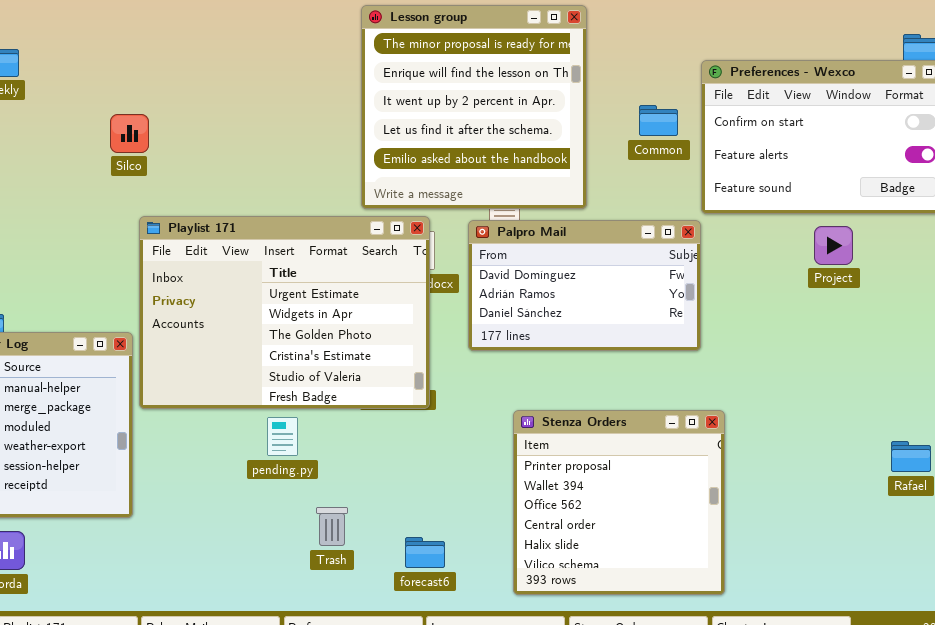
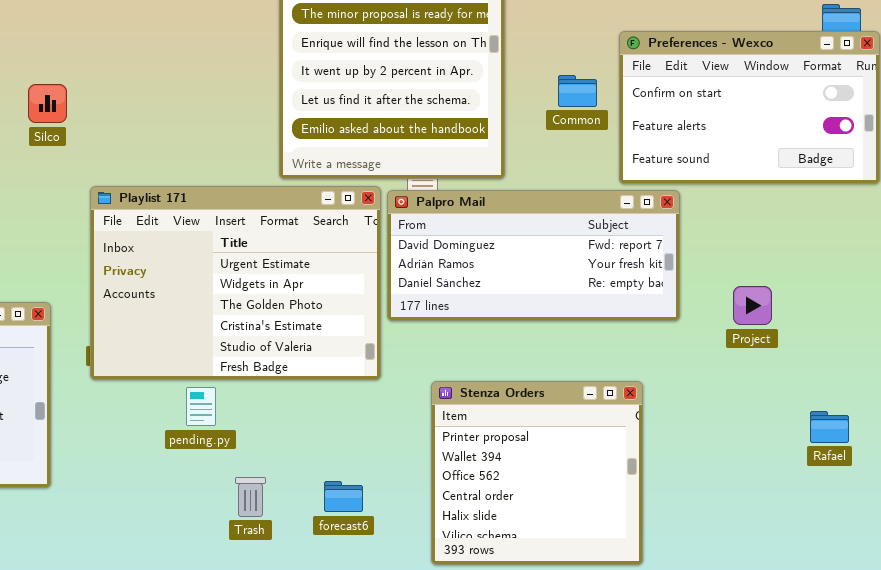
Playlist 171: [139,216,430,409] -> [90,186,381,380], moved
Palpro Mail: [468,220,701,351] -> [387,190,680,321], resized
Project: [814,226,853,265] -> [733,286,772,325], moved
forecast6: [405,537,445,568] -> [324,481,363,512], moved

